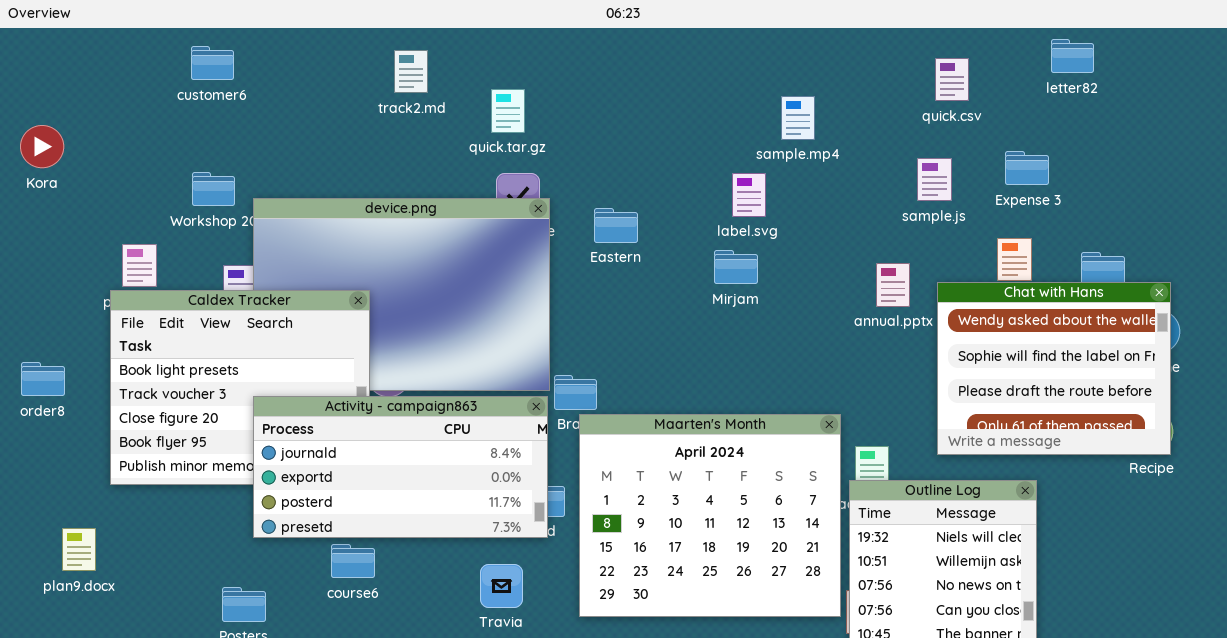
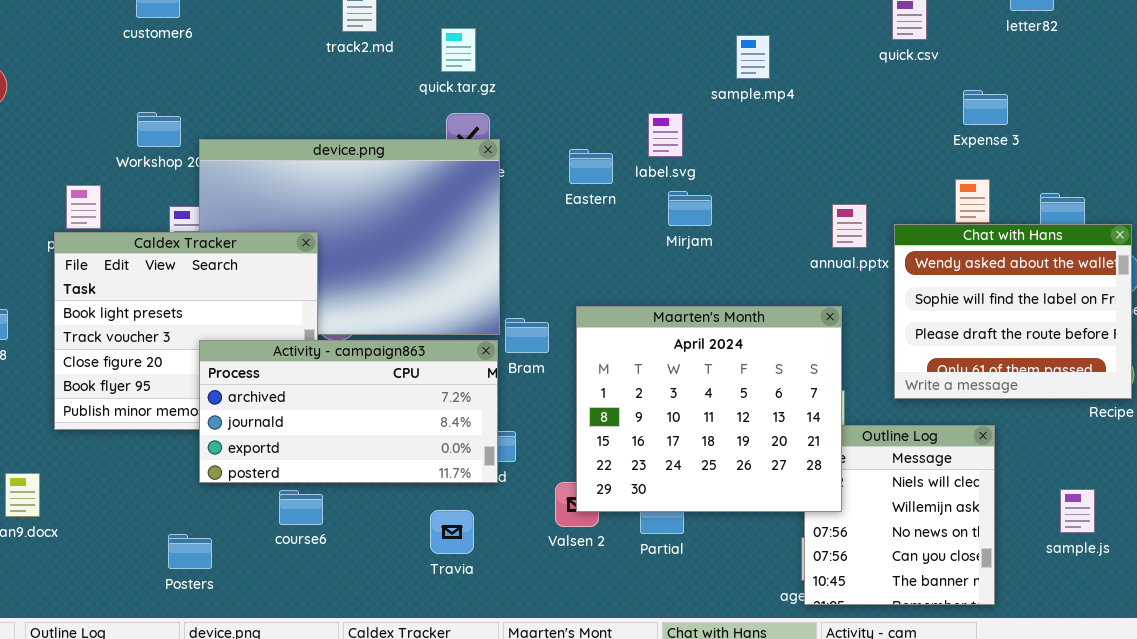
sample.js: [917,158,952,201] -> [1060,489,1095,533], moved
label.svg: [732,173,766,217] -> [648,113,683,157], moved
Eastern: [594,208,638,243] -> [569,149,613,184], moved
Activity - campaign863: [253,396,548,538] -> [199,340,498,483], scrolled up 1 row
Maarten's Month: [579,414,841,617] -> [576,306,842,512], moved

